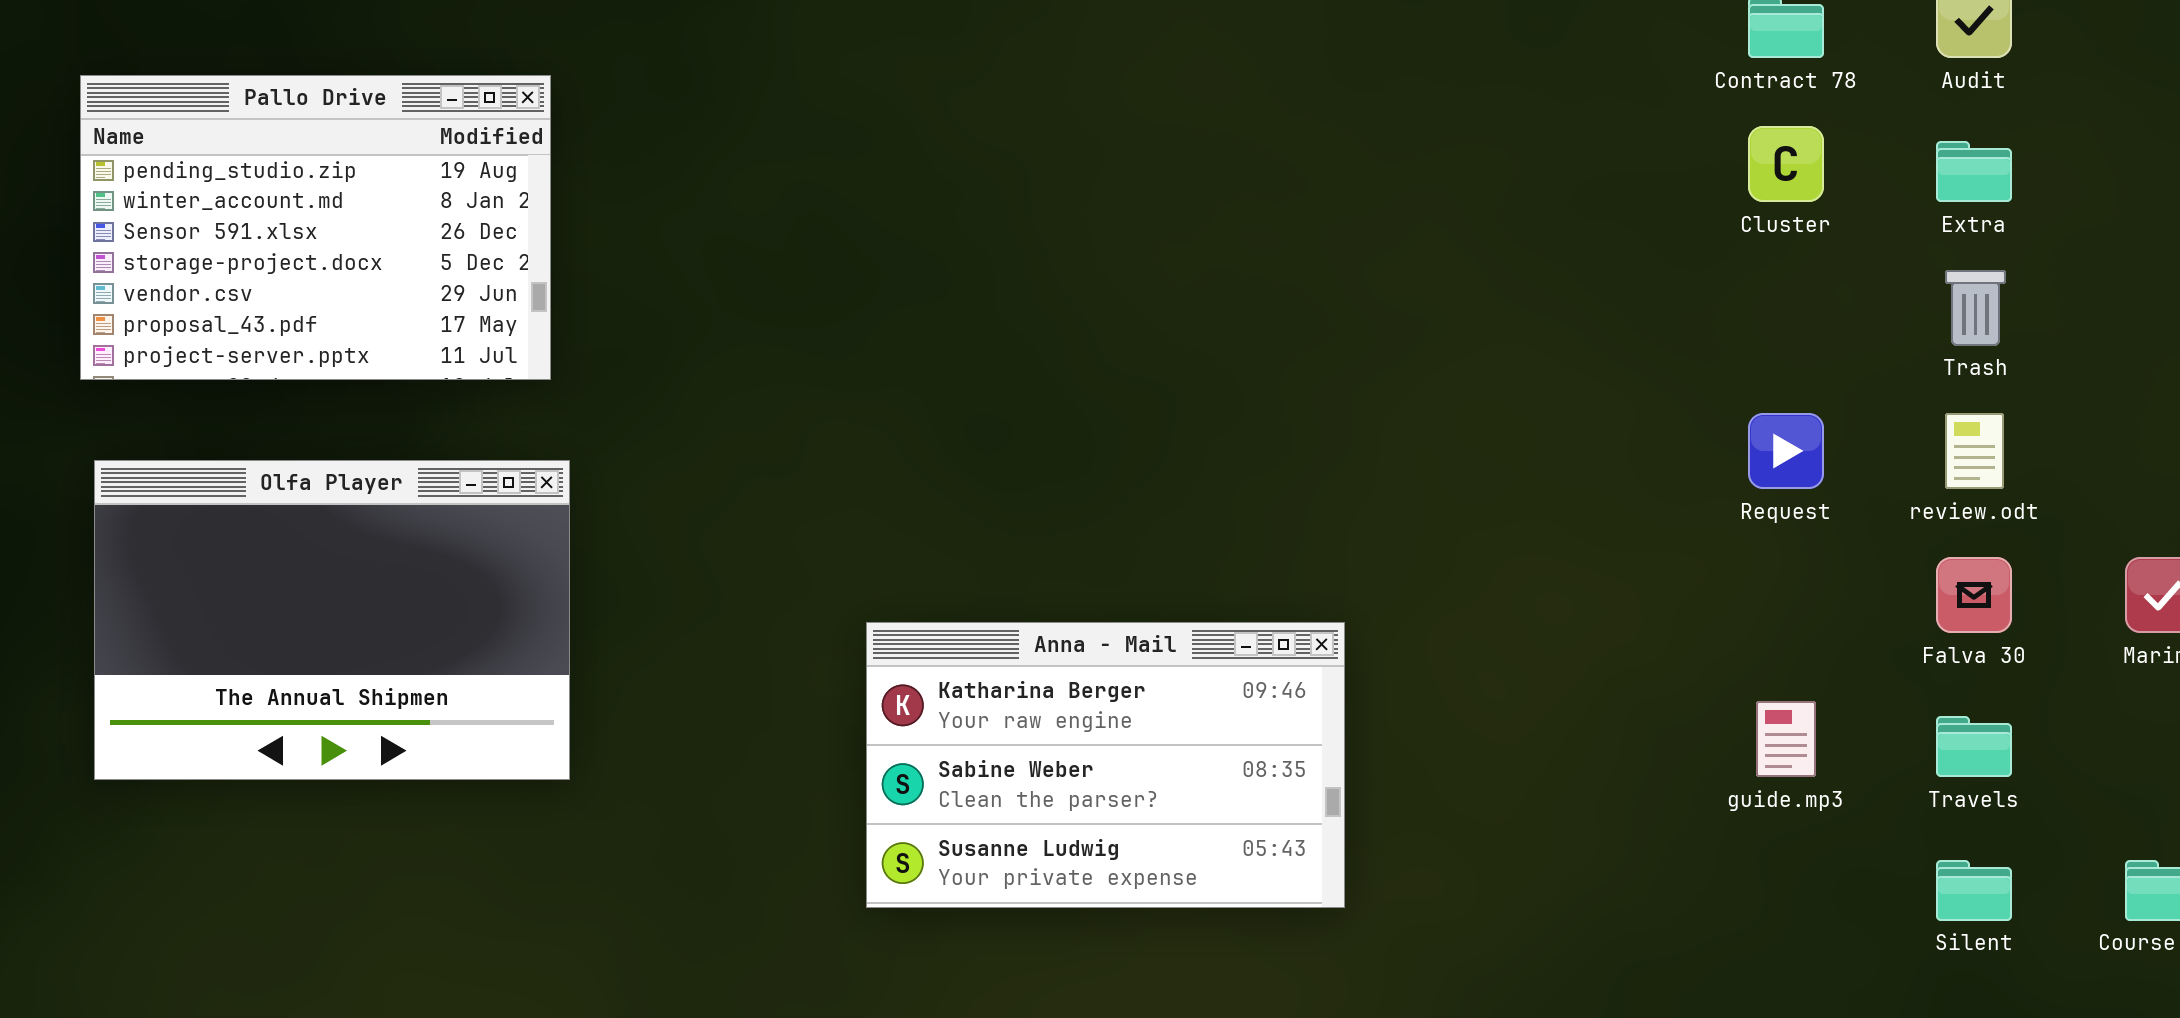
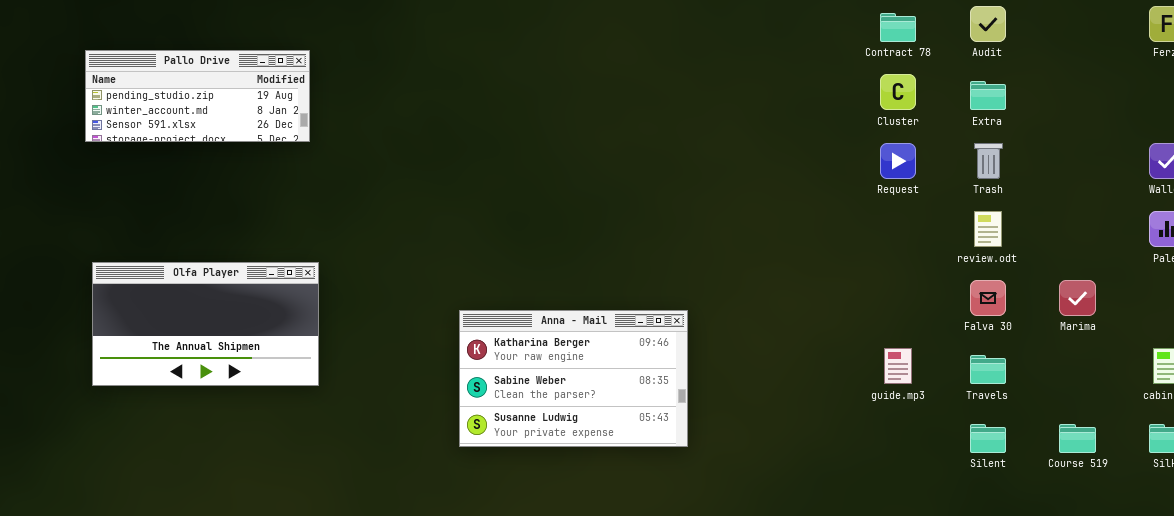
Pallo Drive: [80,75,551,380] -> [85,50,310,142], resized
Request: [1748,413,1824,489] -> [880,143,916,179], moved
Olfa Player: [94,460,570,780] -> [92,262,319,386], resized

